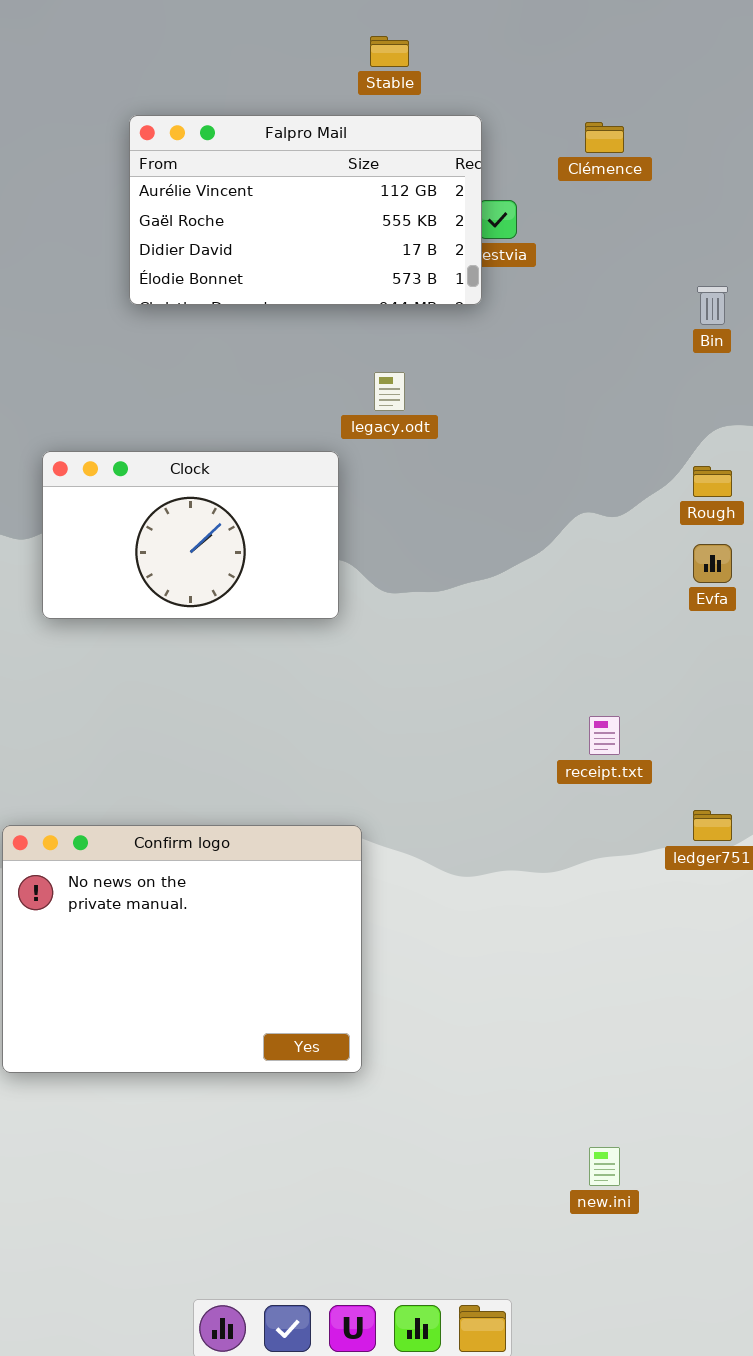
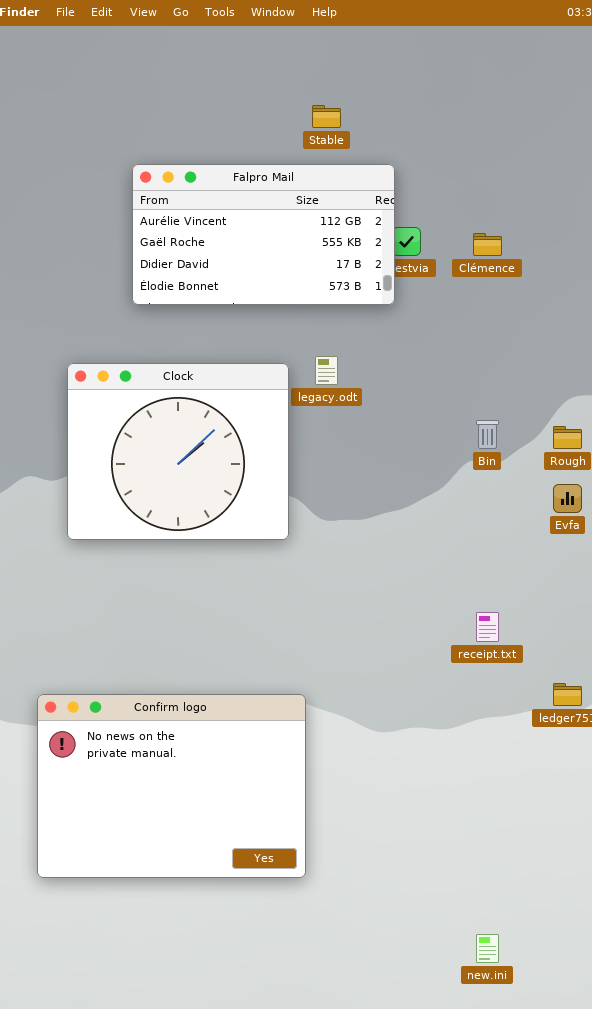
Clémence: [585,122,624,153] -> [473,233,502,256], moved
Bin: [697,286,728,325] -> [476,420,499,449], moved
Clock: [42,451,339,619] -> [67,363,289,540], resized

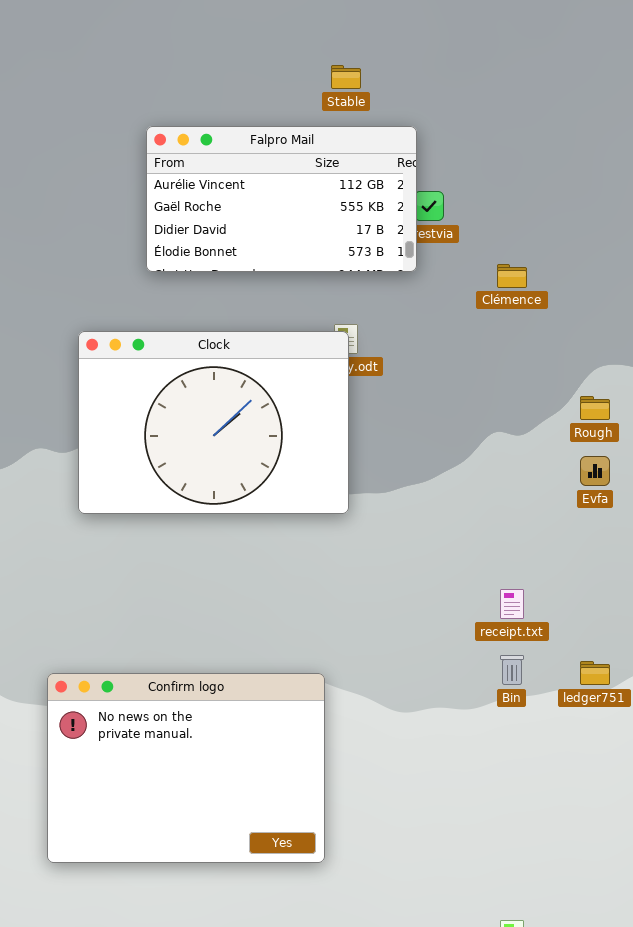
Clémence: [473,233,502,256] -> [497,264,527,288], moved
Clock: [67,363,289,540] -> [78,331,349,514], resized
Bin: [476,420,499,449] -> [500,655,524,685], moved

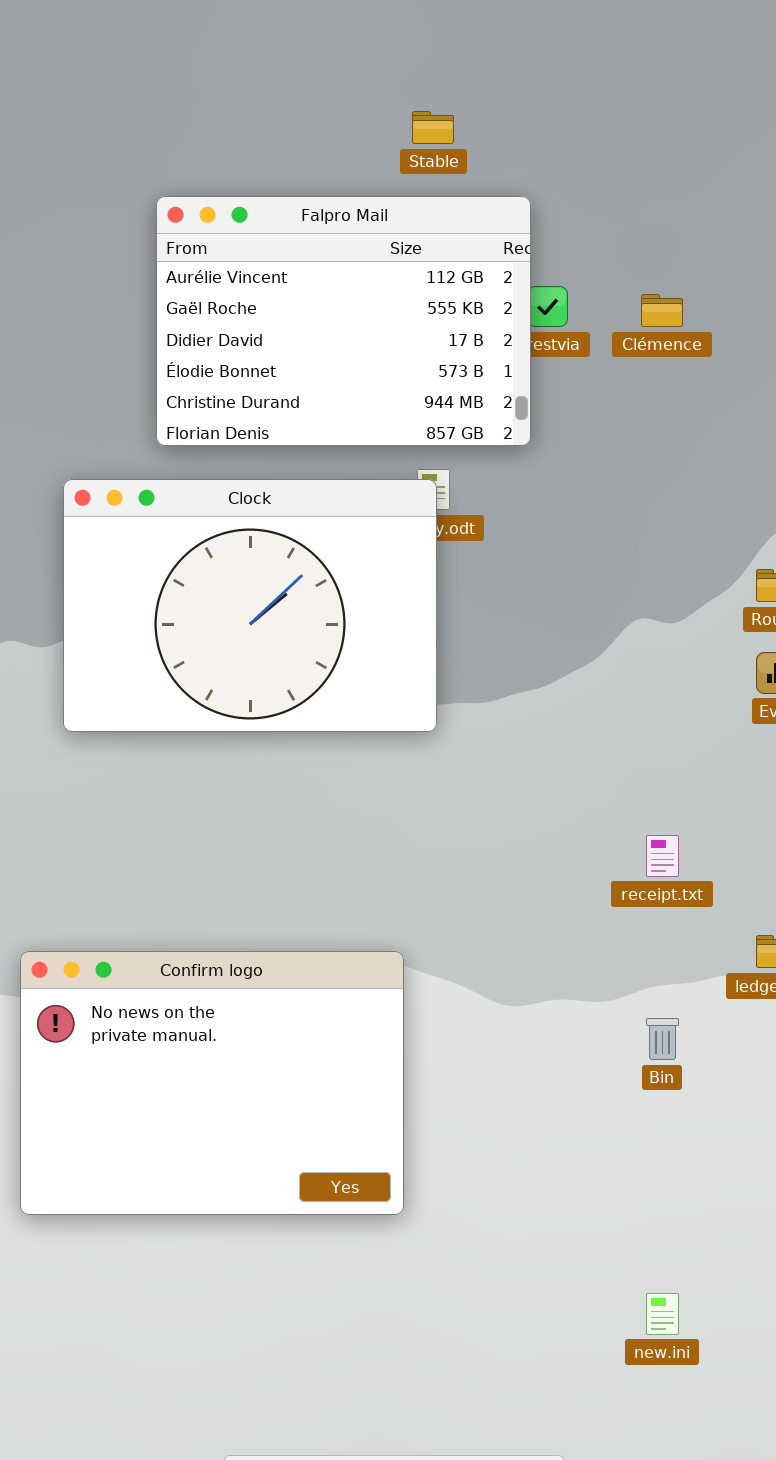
Falpro Mail: [146,126,417,272] -> [156,196,531,446], resized
Clémence: [497,264,527,288] -> [641,294,683,327], moved
Bin: [500,655,524,685] -> [646,1018,679,1060], moved

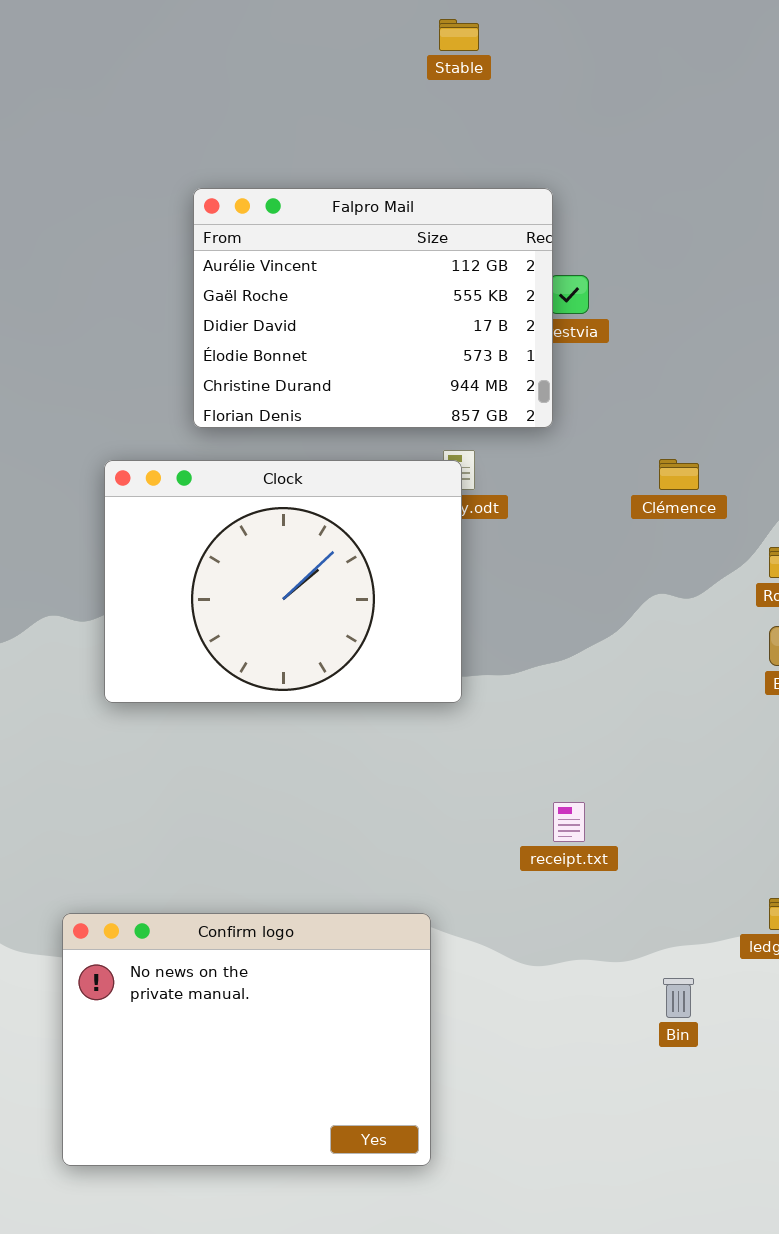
Stable: [412,111,454,144] -> [439,19,479,51], moved
Clémence: [641,294,683,327] -> [659,459,699,490], moved
receipt.txt: [646,835,679,877] -> [553,802,585,842], moved

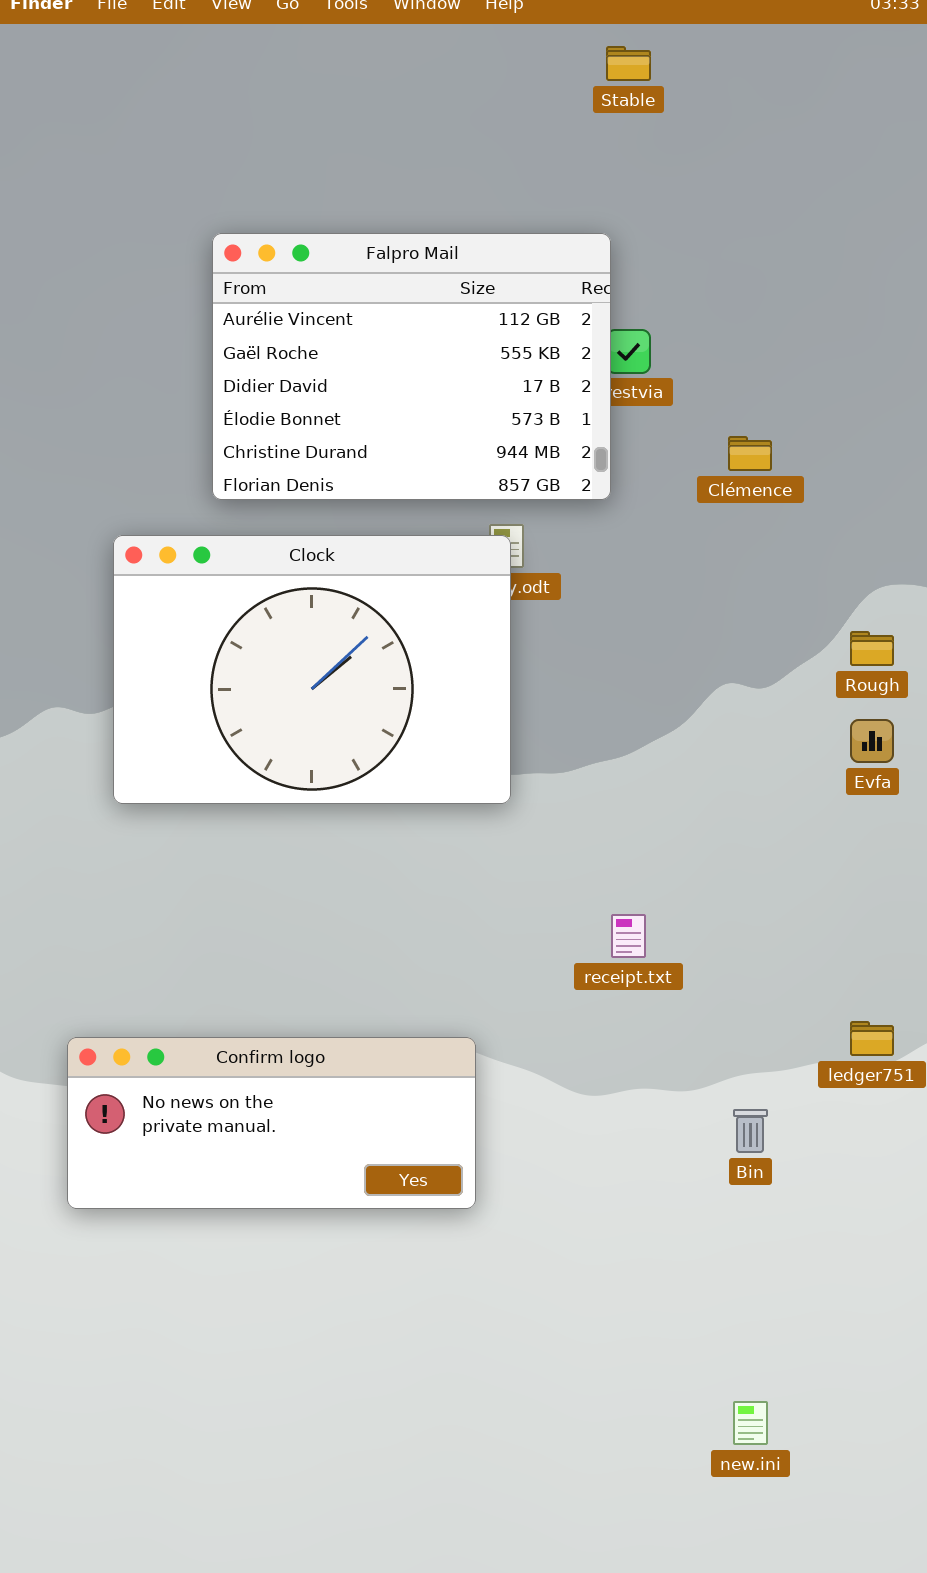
Stable: [439,19,479,51] -> [606,46,651,81], moved
Clémence: [659,459,699,490] -> [728,436,772,471], moved
Confirm logo: [62,913,431,1166] -> [67,1037,476,1209], resized

